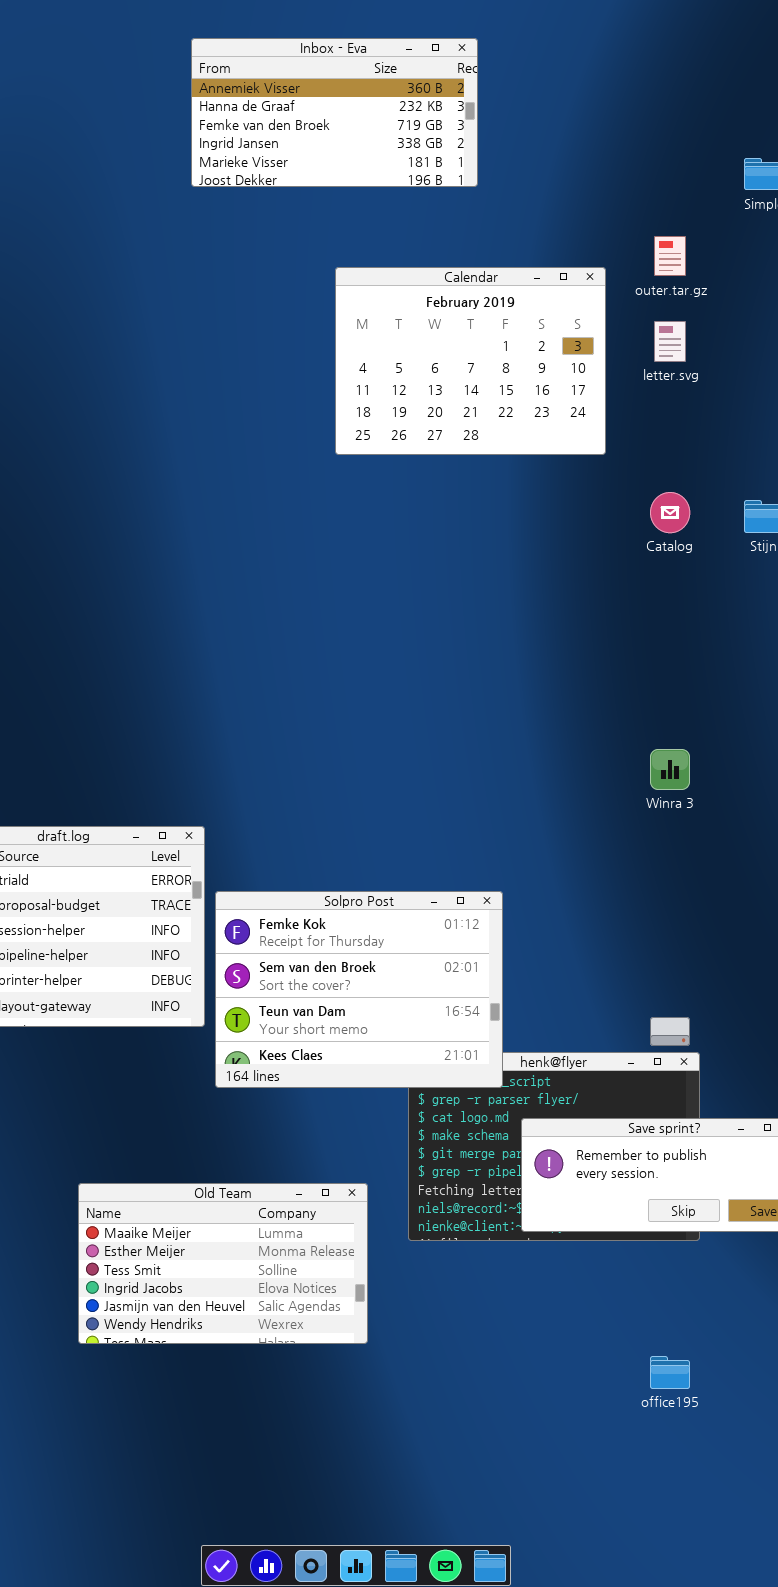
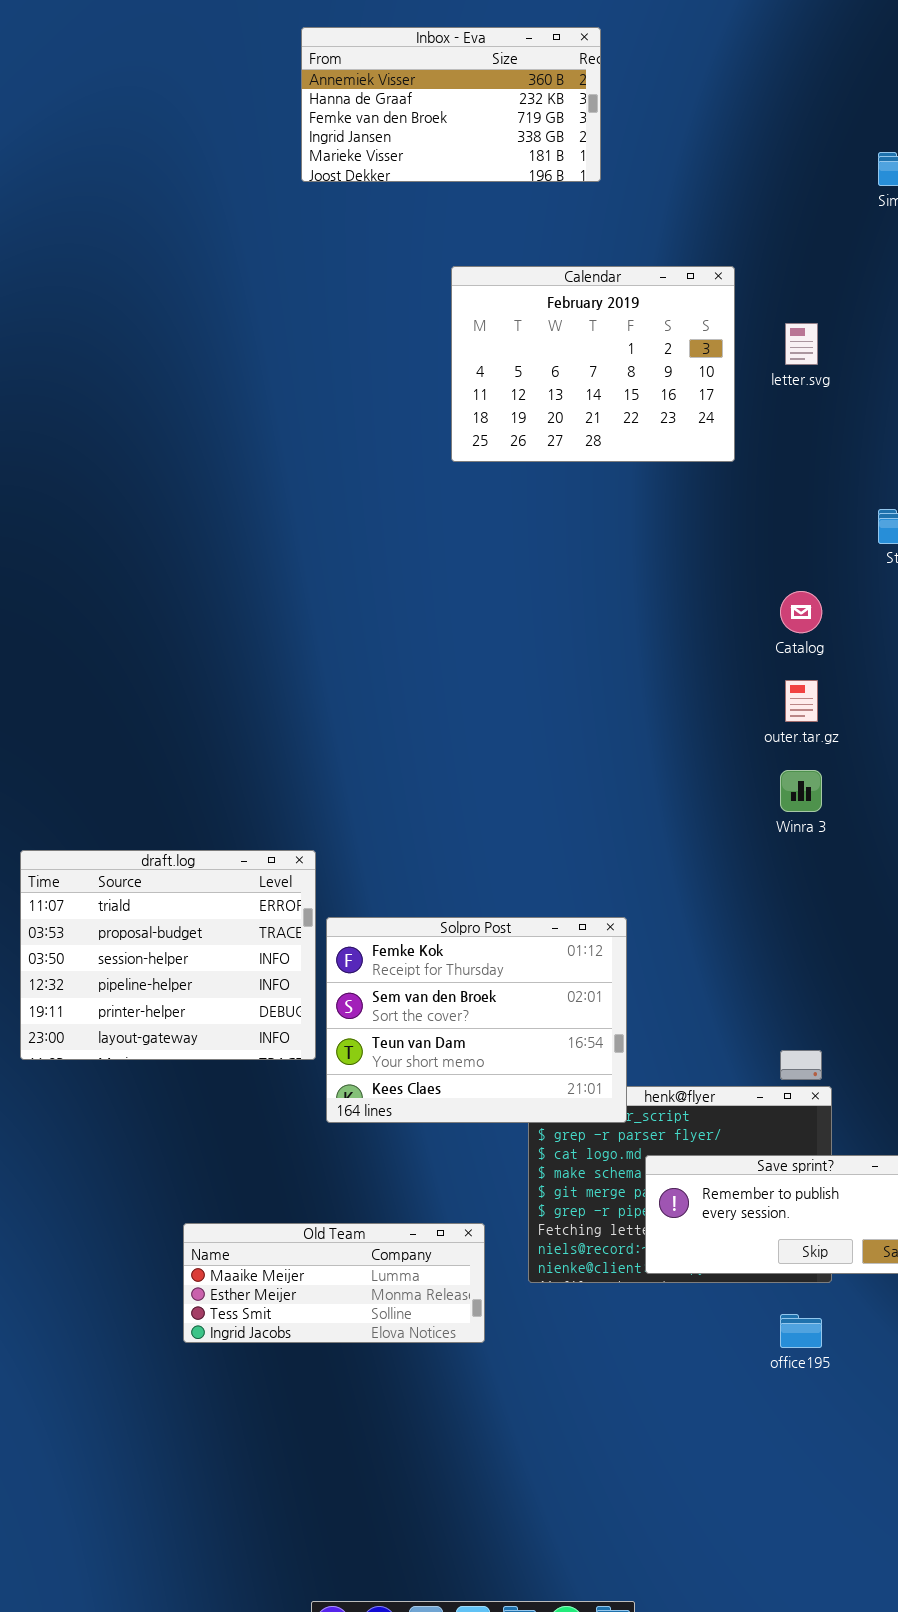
outer.tar.gz: [654,236,686,276] -> [785,680,818,722], moved
Catalog: [650,492,690,533] -> [780,591,822,633], moved
Old Team: [78,1183,368,1344] -> [183,1223,485,1343], resized
office195: [650,1356,690,1389] -> [780,1314,822,1348], moved

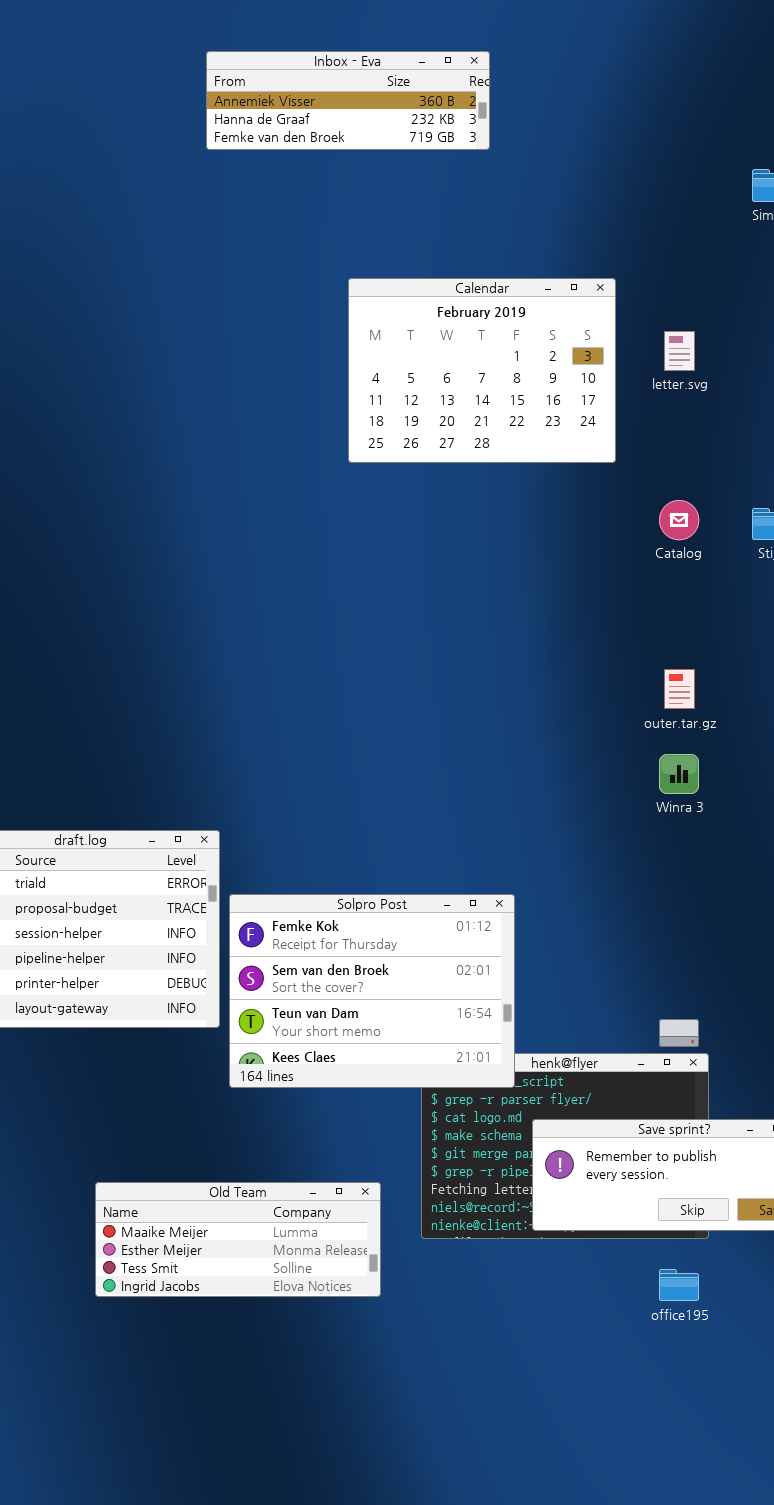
Inbox - Eva: [301,27,601,182] -> [206,51,490,150], resized
Catalog: [780,591,822,633] -> [659,500,699,540], moved

